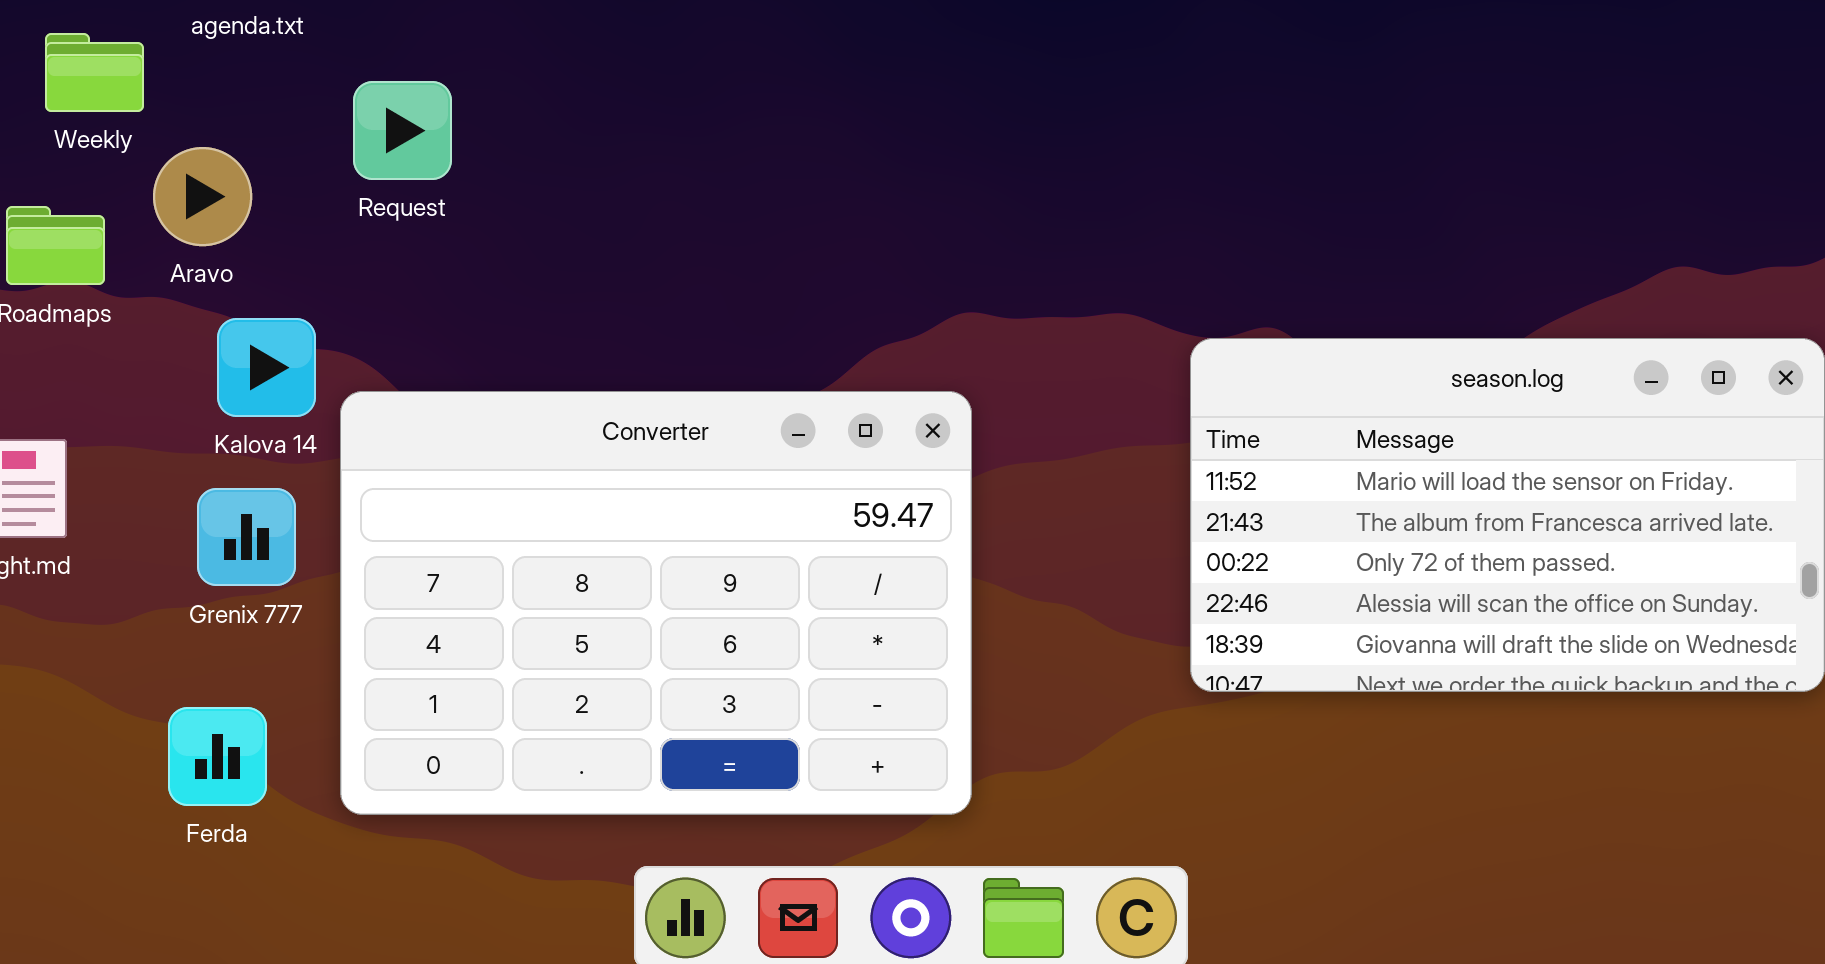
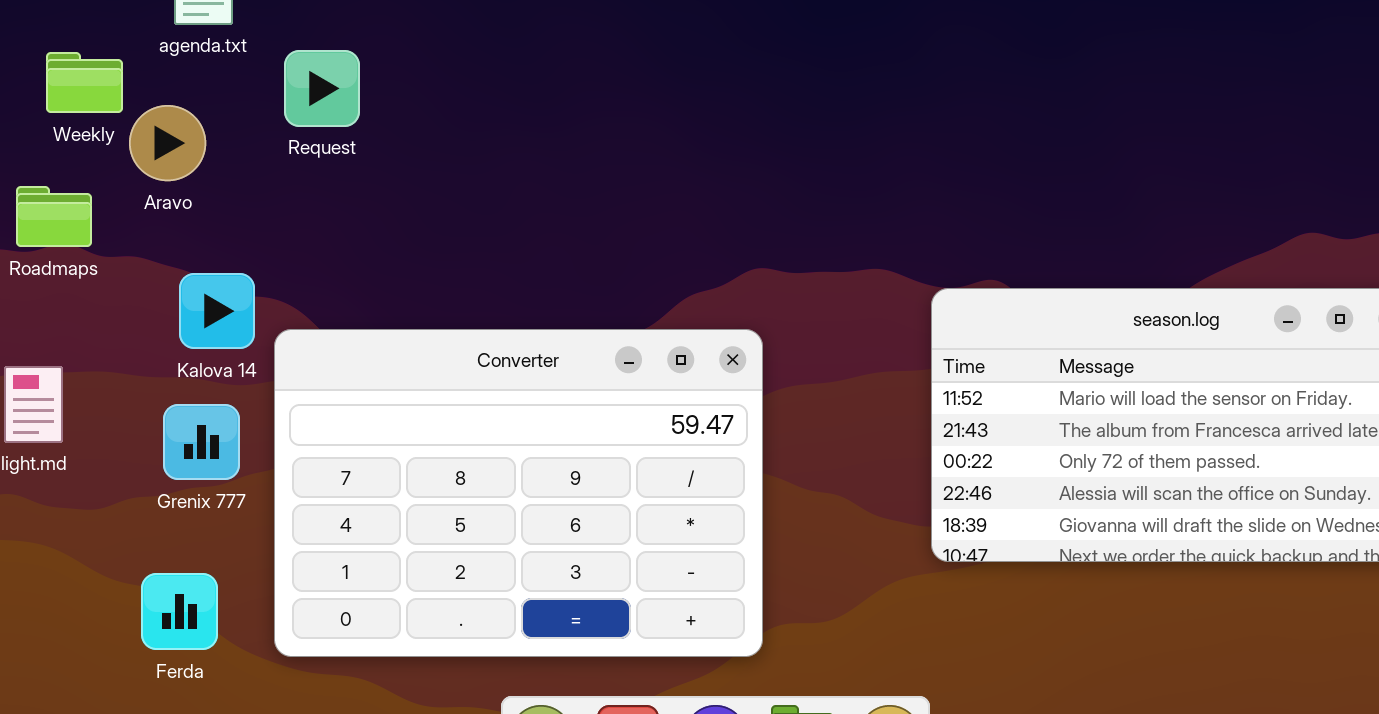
Request: [353,81,452,180] -> [284,50,360,127], moved
Aravo: [153,147,252,246] -> [129,105,206,181], moved

